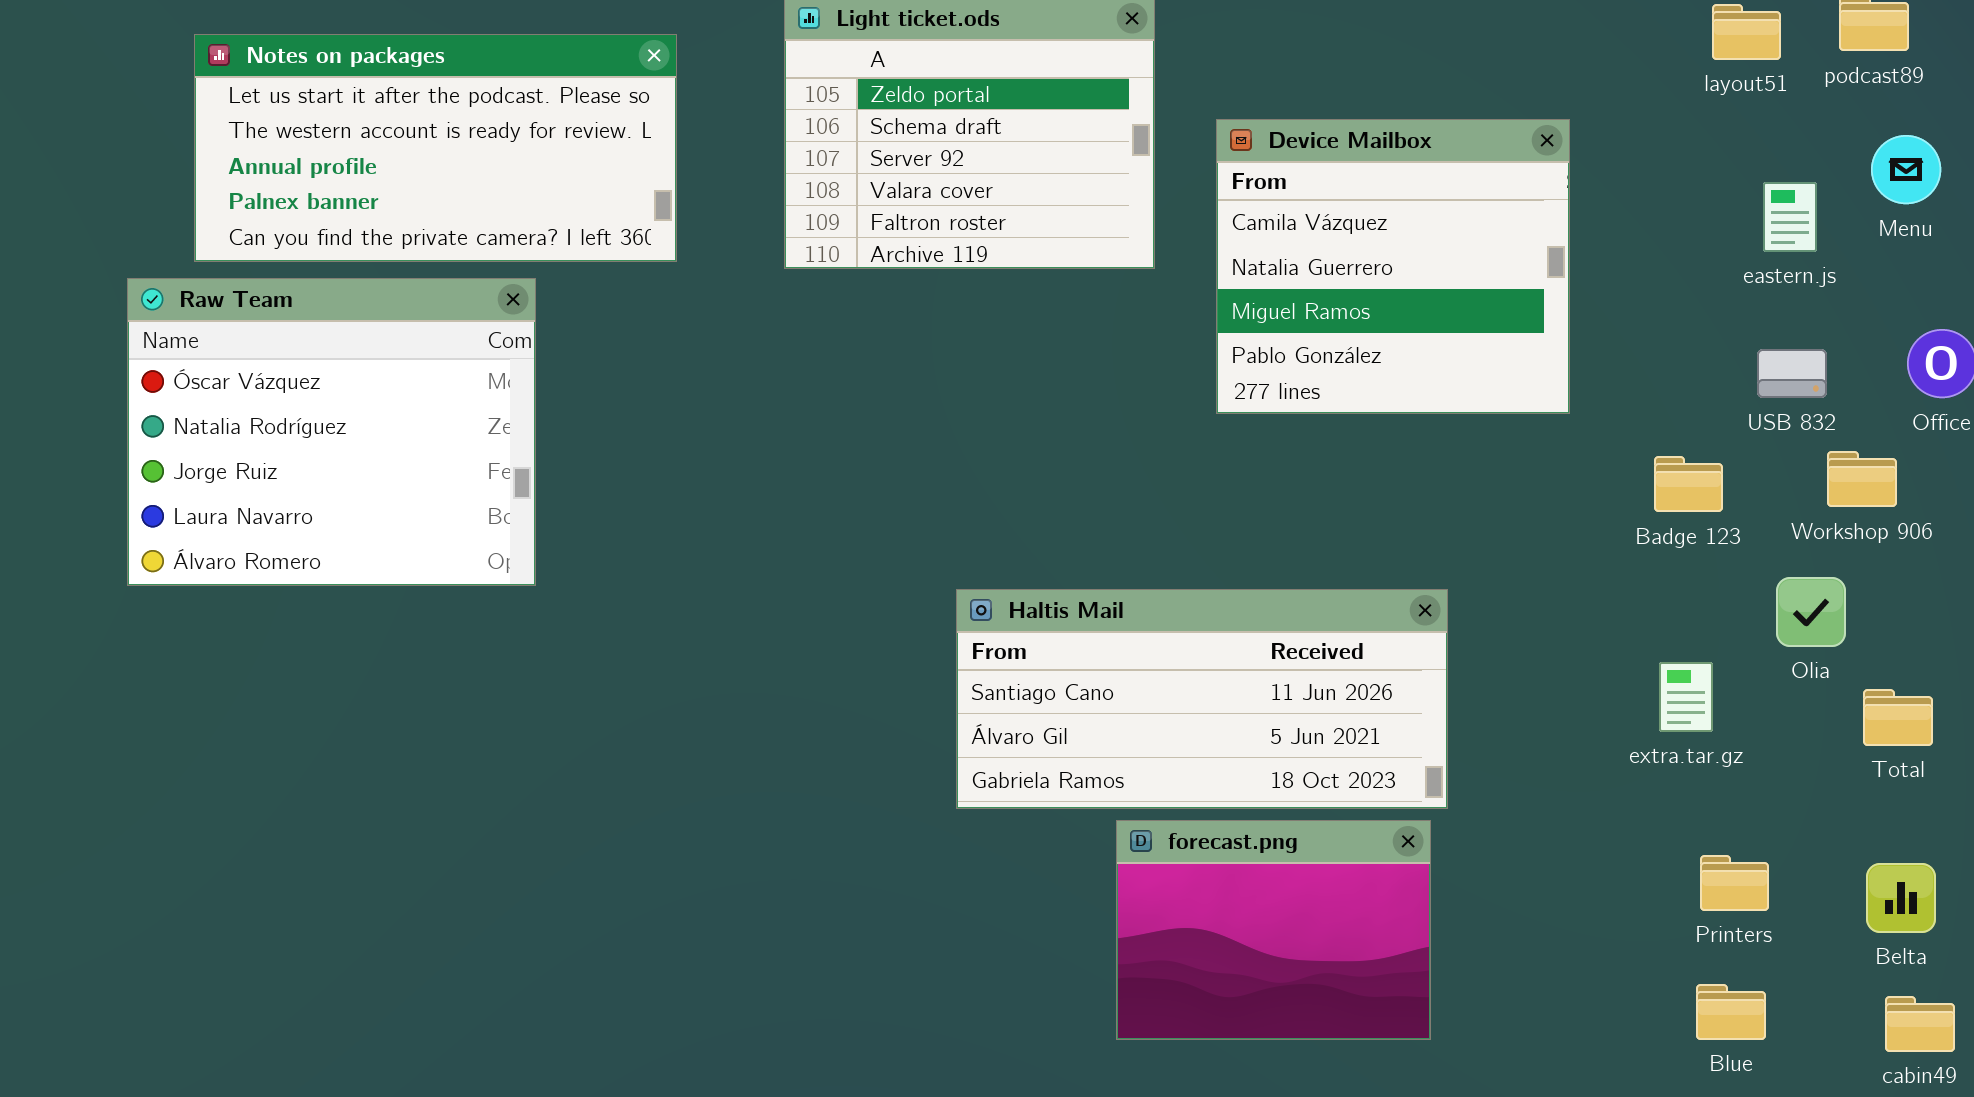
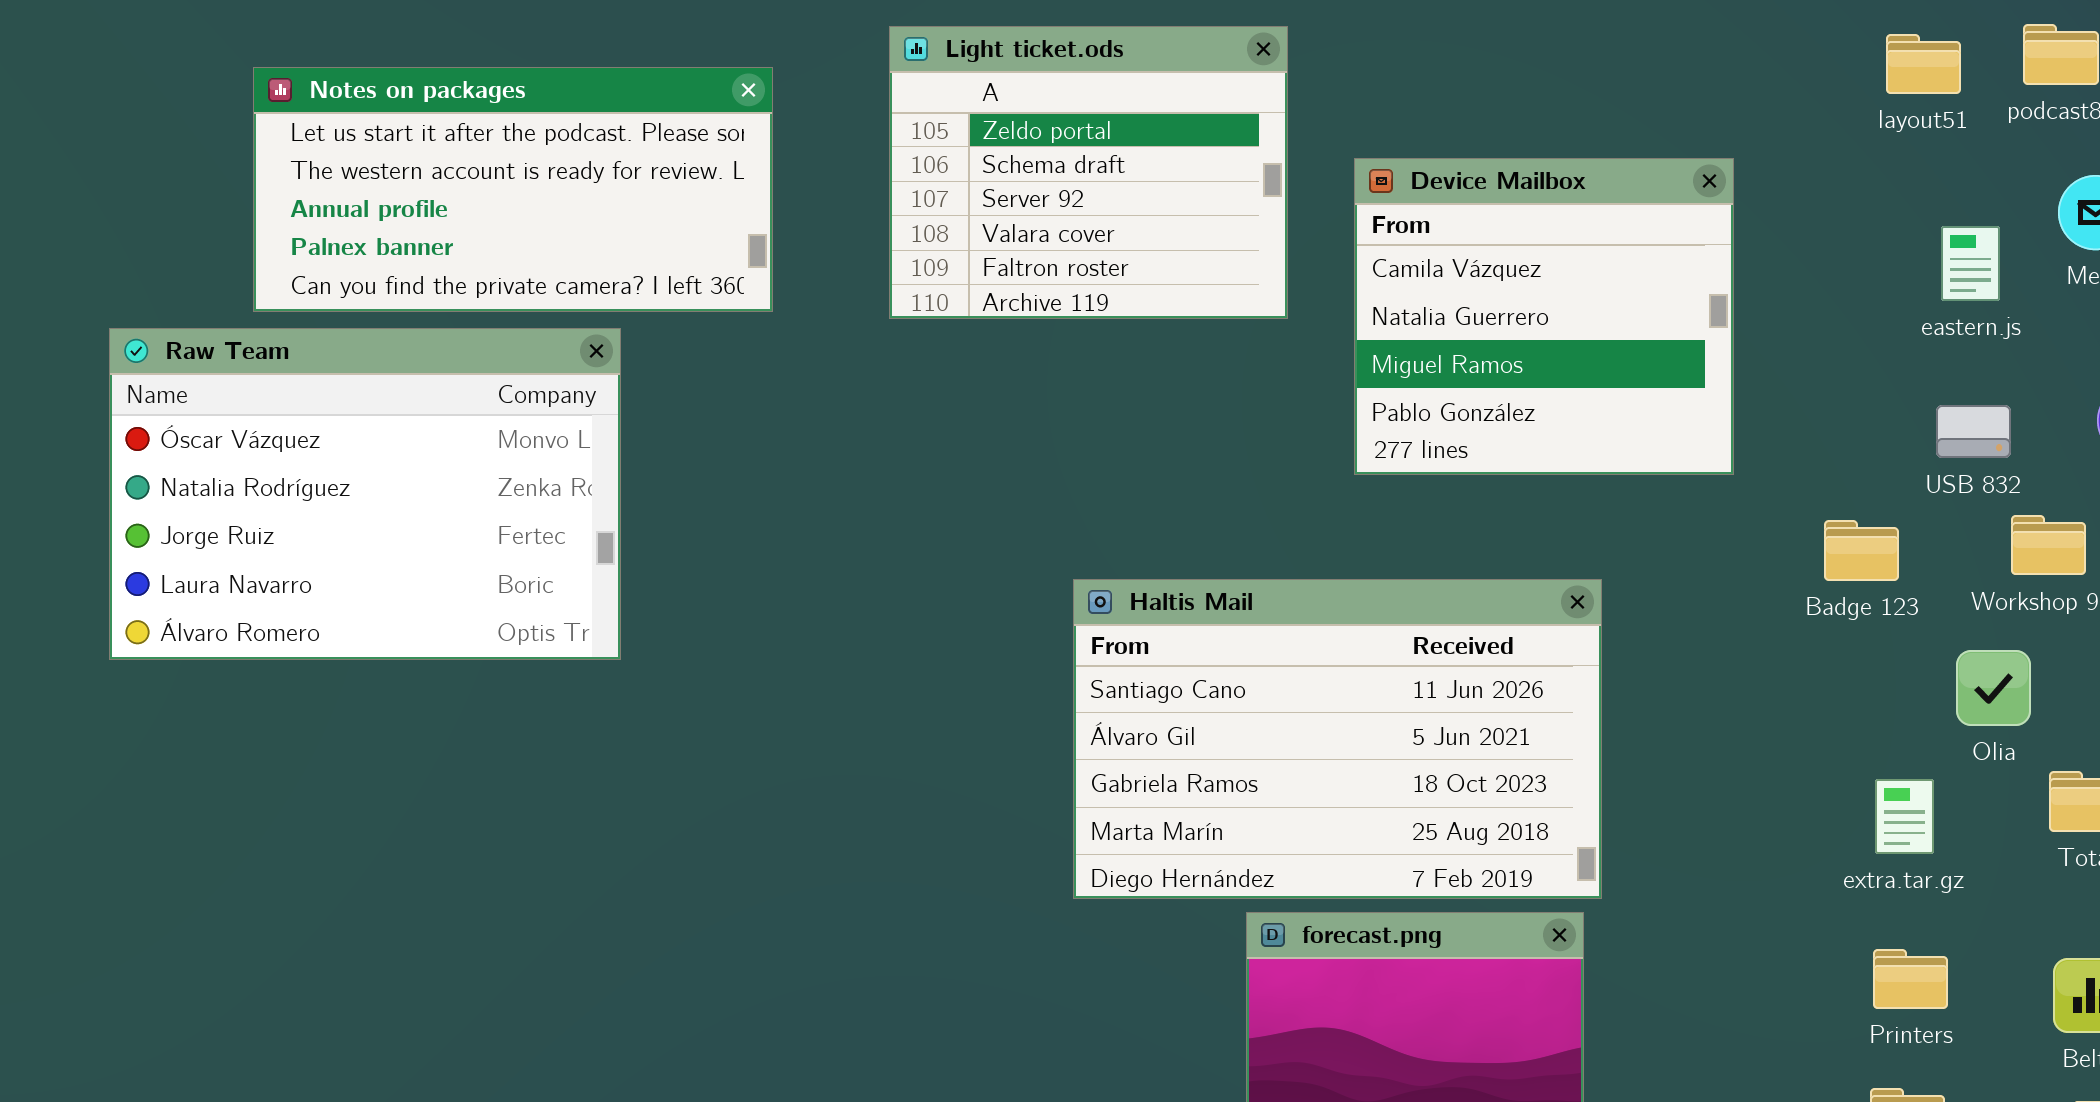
Raw Team: [127,278,536,586] -> [109,328,621,660], resized
Haltis Mail: [956,589,1448,809] -> [1073,579,1602,899], resized
extra.tar.gz: [1659,662,1713,732] -> [1875,779,1934,854], moved

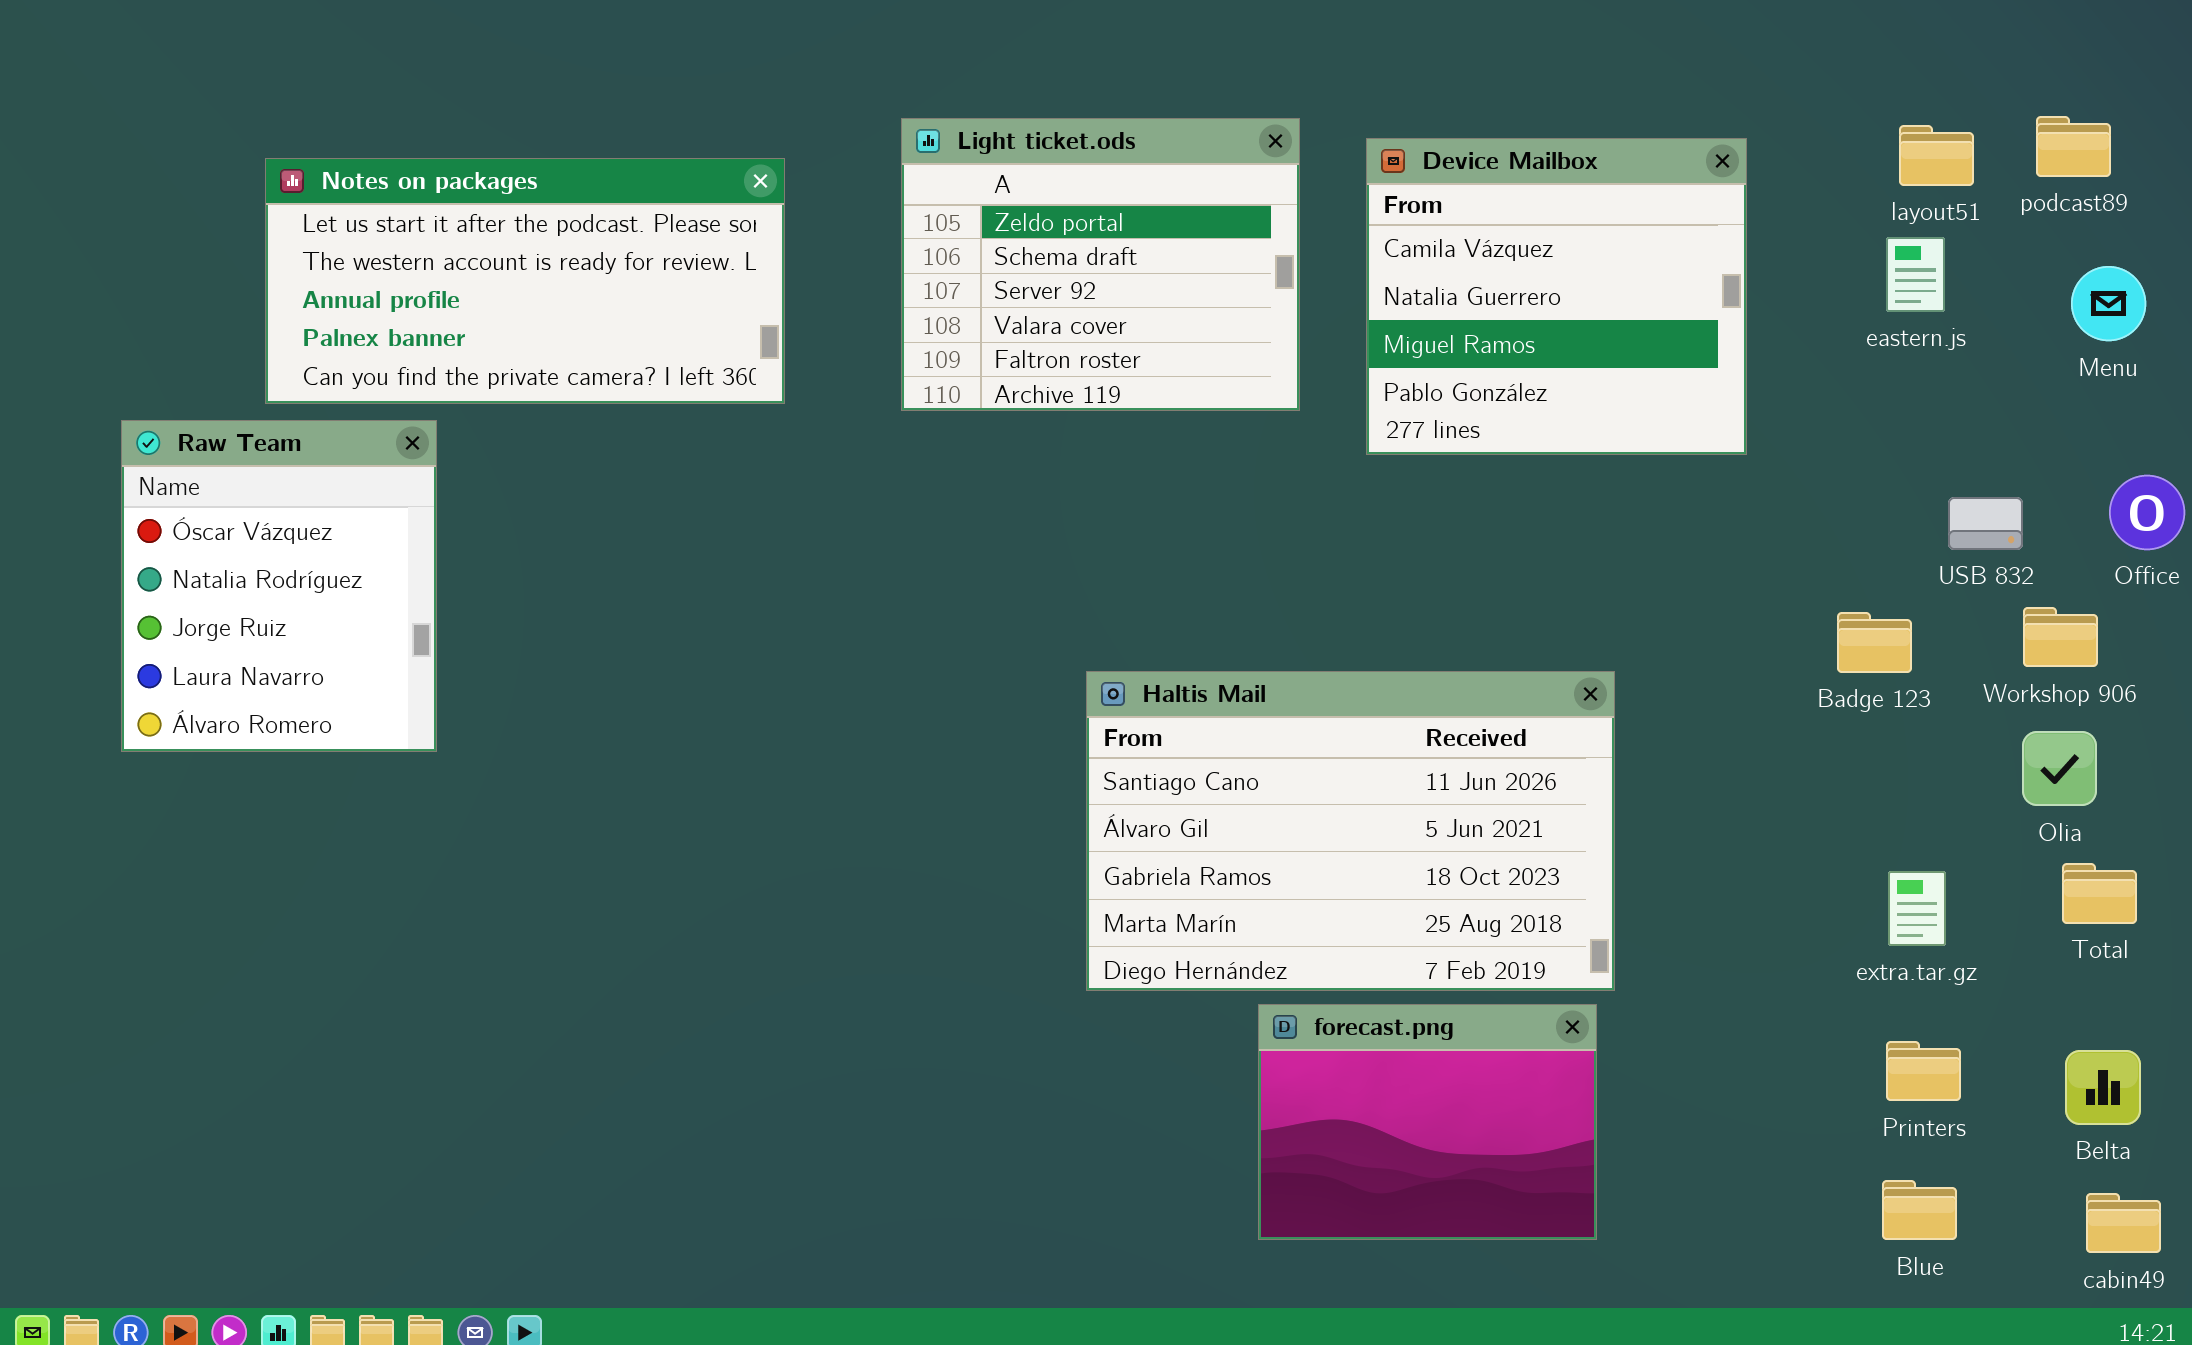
Device Mailbox: [1354,158,1734,475] -> [1366,138,1747,455], moved
eastern.js: [1941,226,2000,301] -> [1886,237,1945,312], moved
Raw Team: [109,328,621,660] -> [121,420,437,752], resized
Olia: [1956,650,2031,726] -> [2022,731,2097,806], moved

